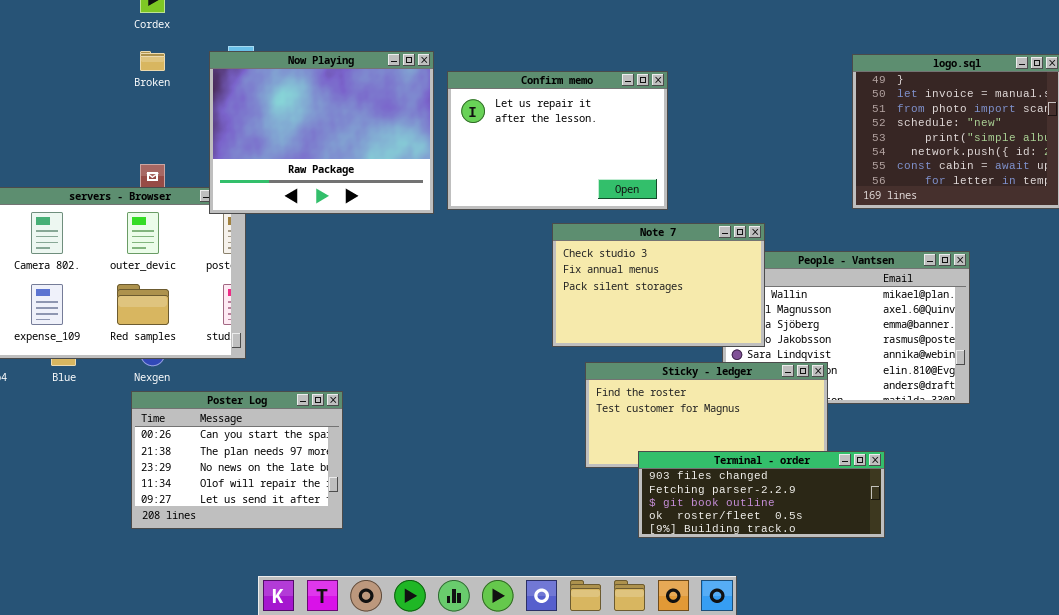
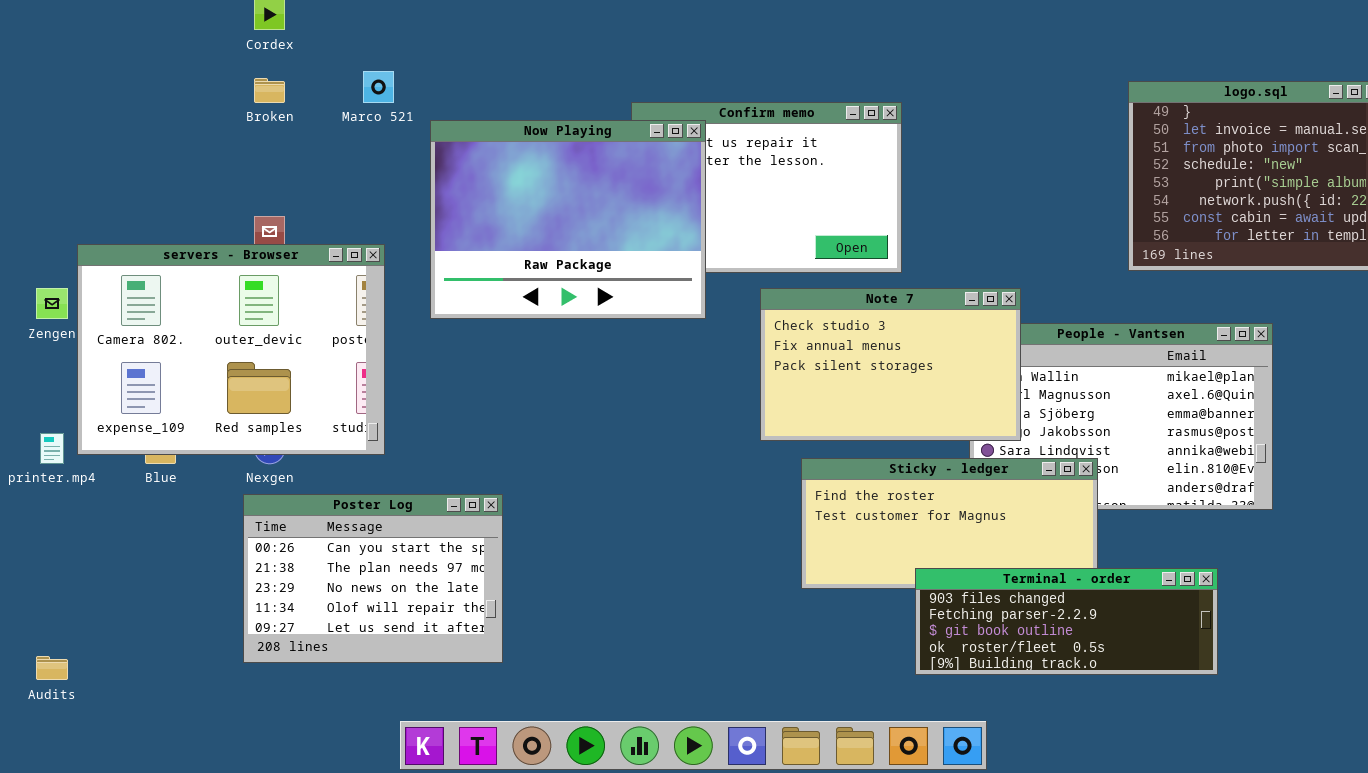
Now Playing: [209,51,434,214] -> [430,120,706,319], moved
Terminal - order: [638,451,885,538] -> [915,568,1218,675], moved

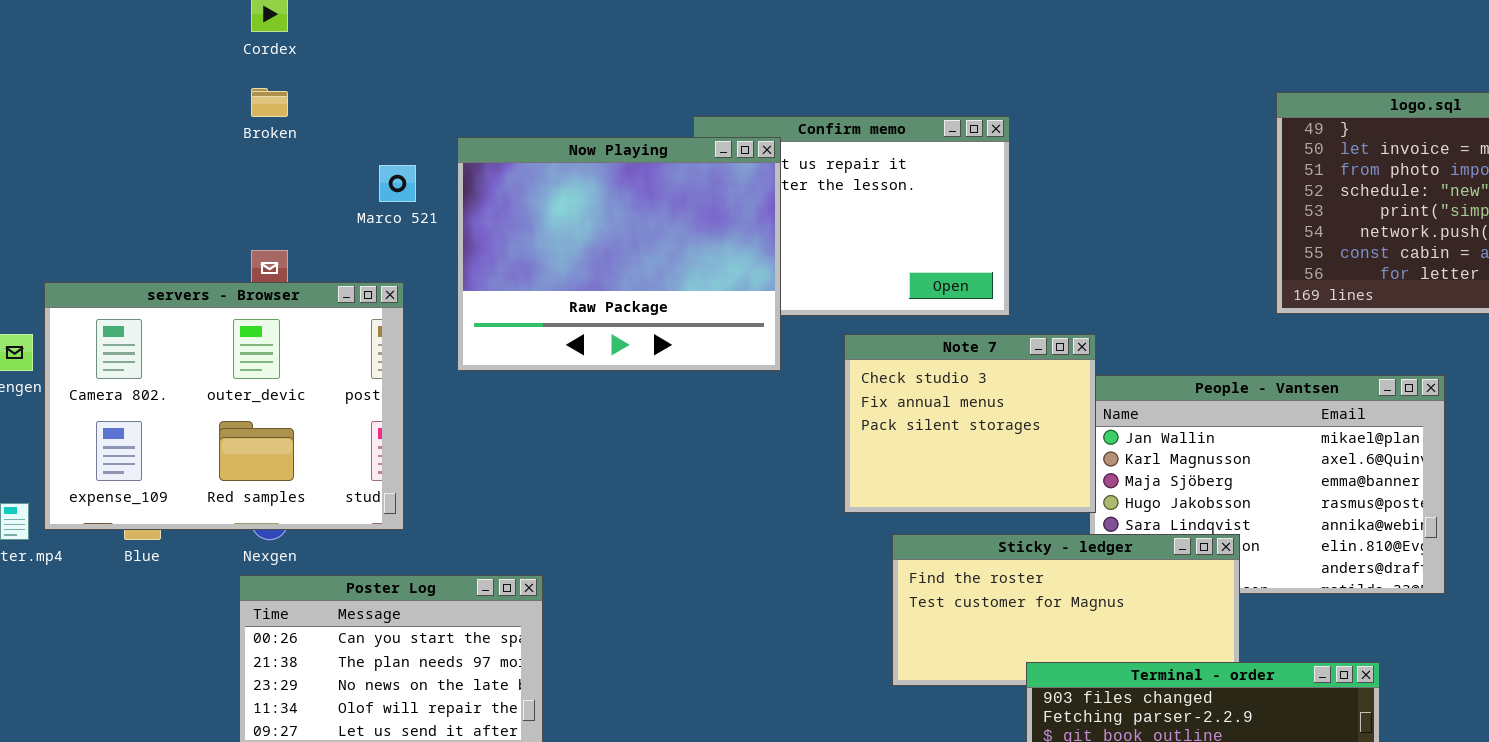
Marco 521: [363,71,394,103] -> [379,165,416,202], moved
Note 7: [760,288,1021,441] -> [844,334,1096,513], resized

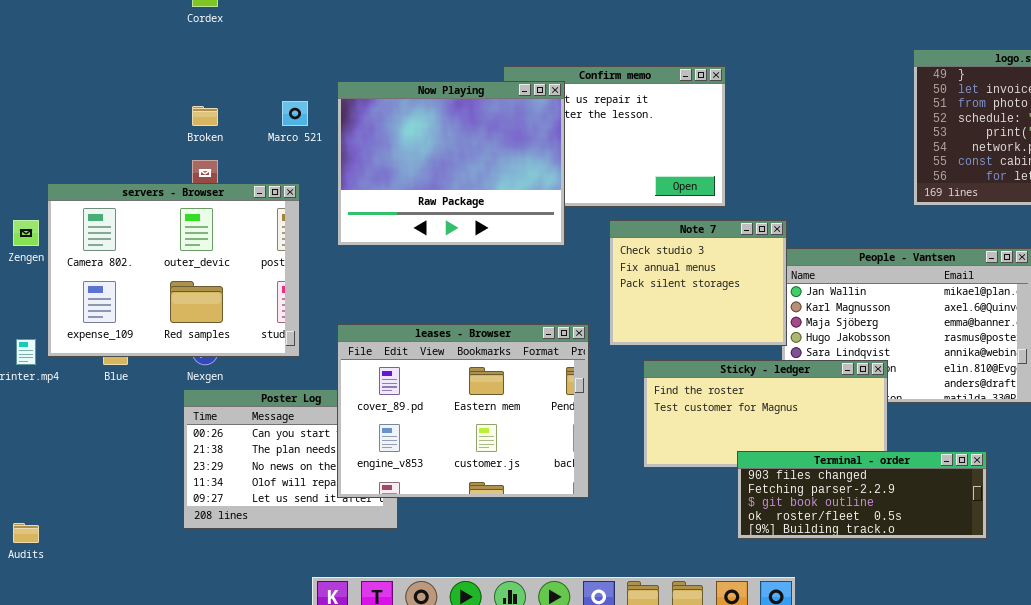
Broken: [251,88,288,117] -> [192,106,218,126], moved
leases - Browser: none -> [337,324,589,498], opened

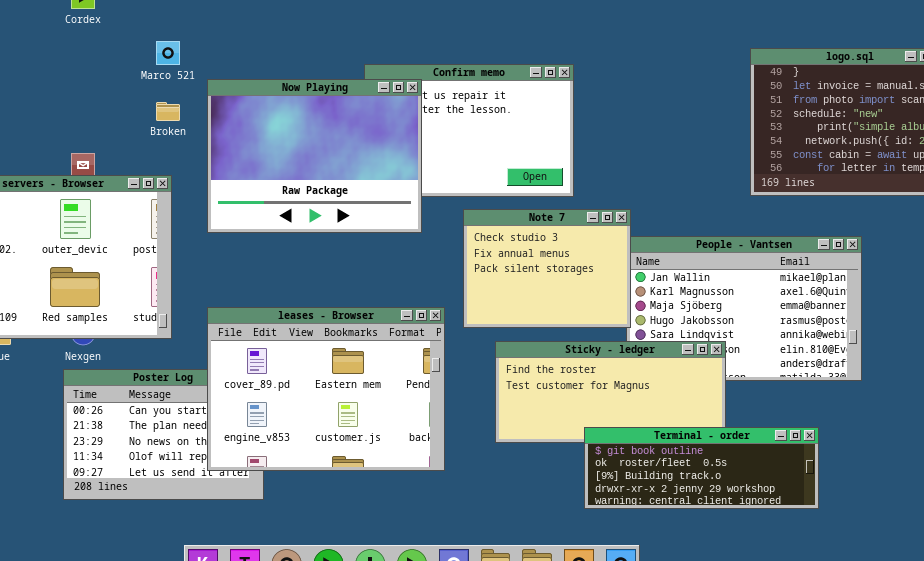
Marco 521: [282,101,308,126] -> [156,41,180,65], moved
Broken: [192,106,218,126] -> [156,102,180,121], moved
Terminal - order: [737,451,987,539] -> [584,427,819,509], scrolled down 2 rows

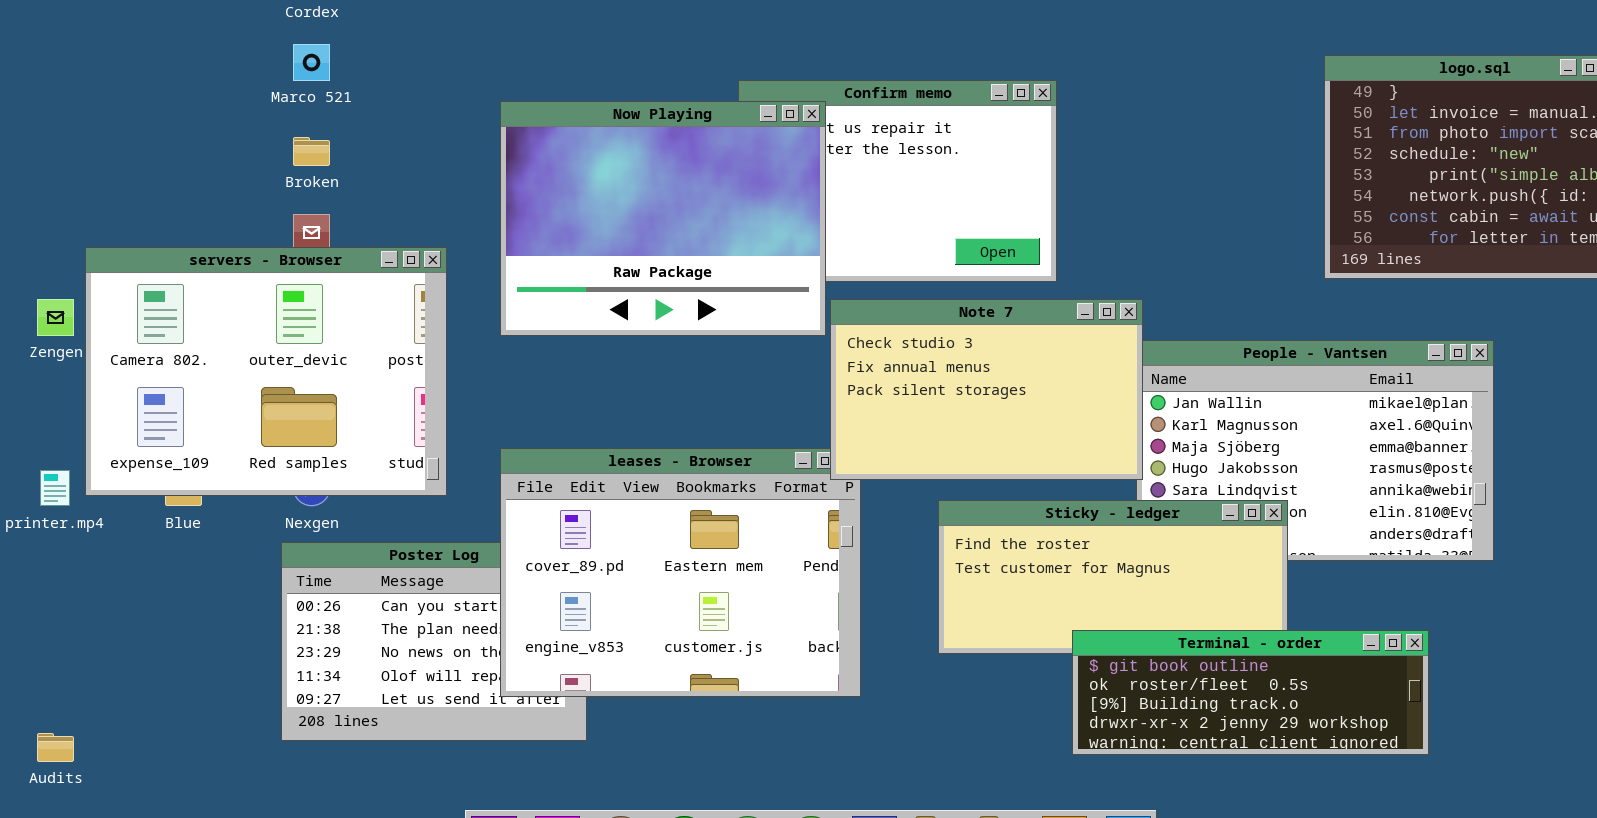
Marco 521: [156,41,180,65] -> [293,44,330,81], moved
Broken: [156,102,180,121] -> [293,137,330,166], moved
Note 7: [463,209,631,328] -> [830,299,1143,480], resized

